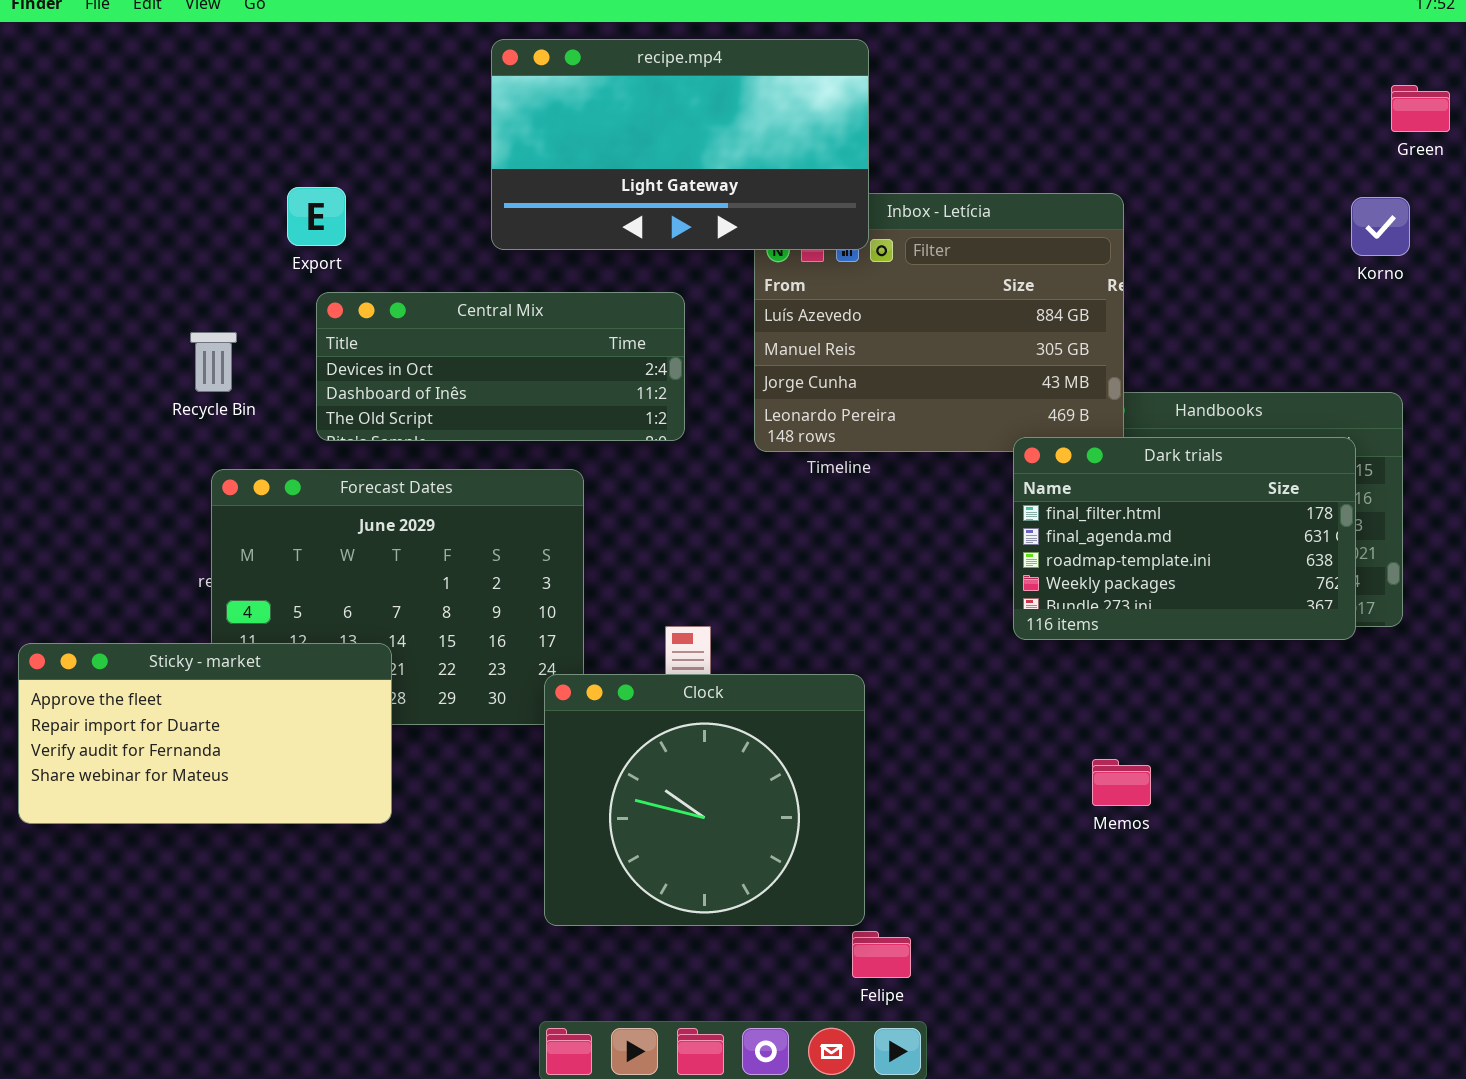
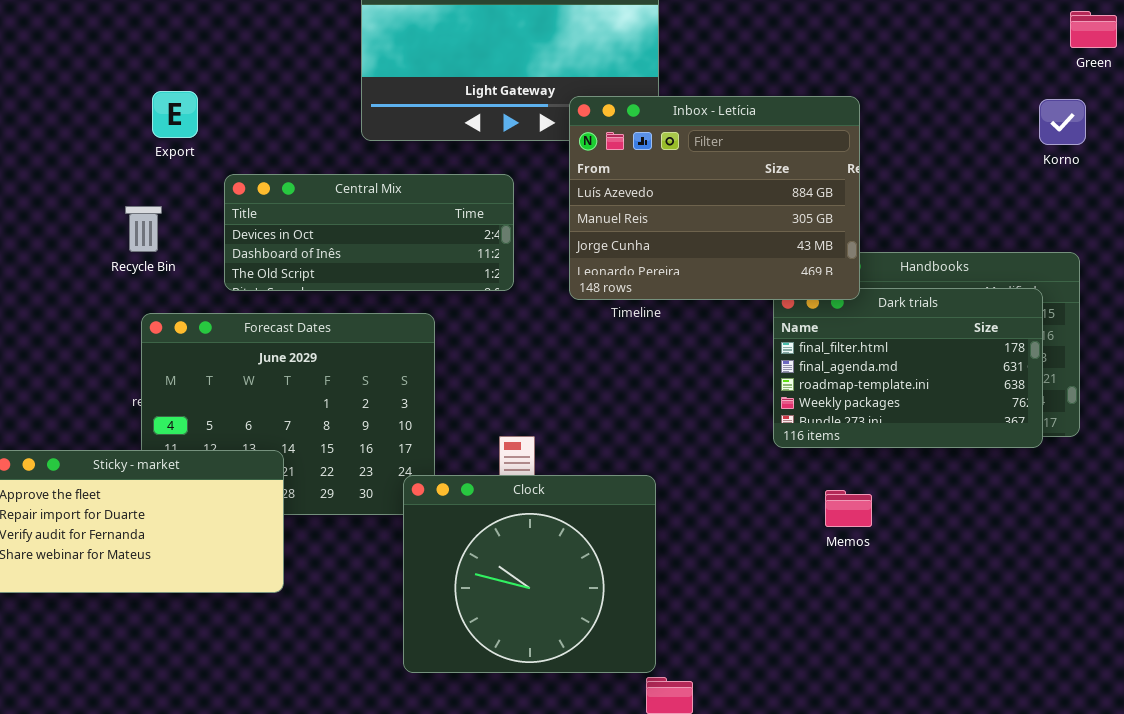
Export: [287,187,346,246] -> [152,91,198,138], moved
Inbox - Letícia: [754,193,1124,452] -> [569,96,860,300], raised
Memos: [1092,759,1151,806] -> [825,490,872,527], moved

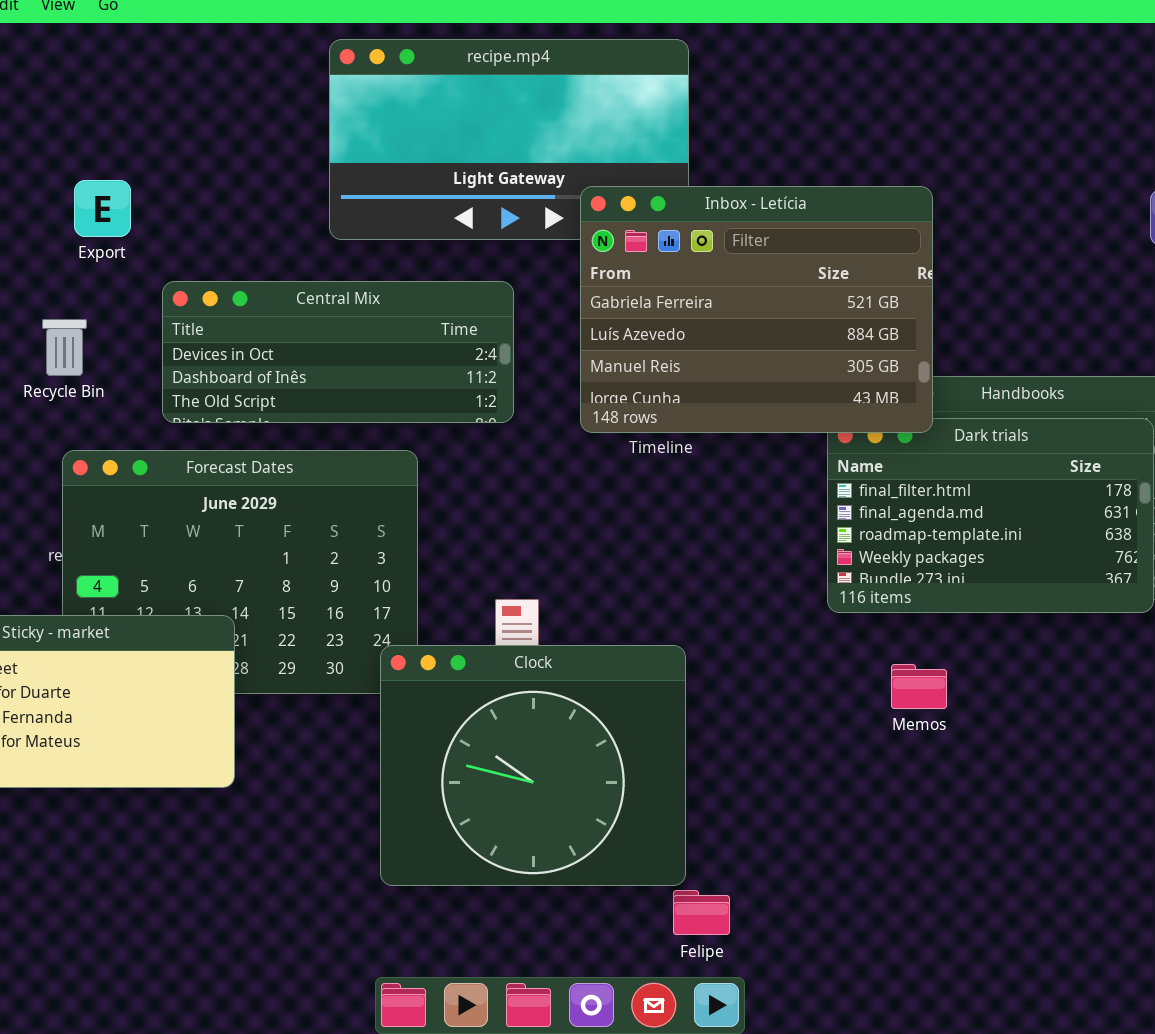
Inbox - Letícia: [569,96,860,300] -> [580,186,933,433], scrolled up 1 row

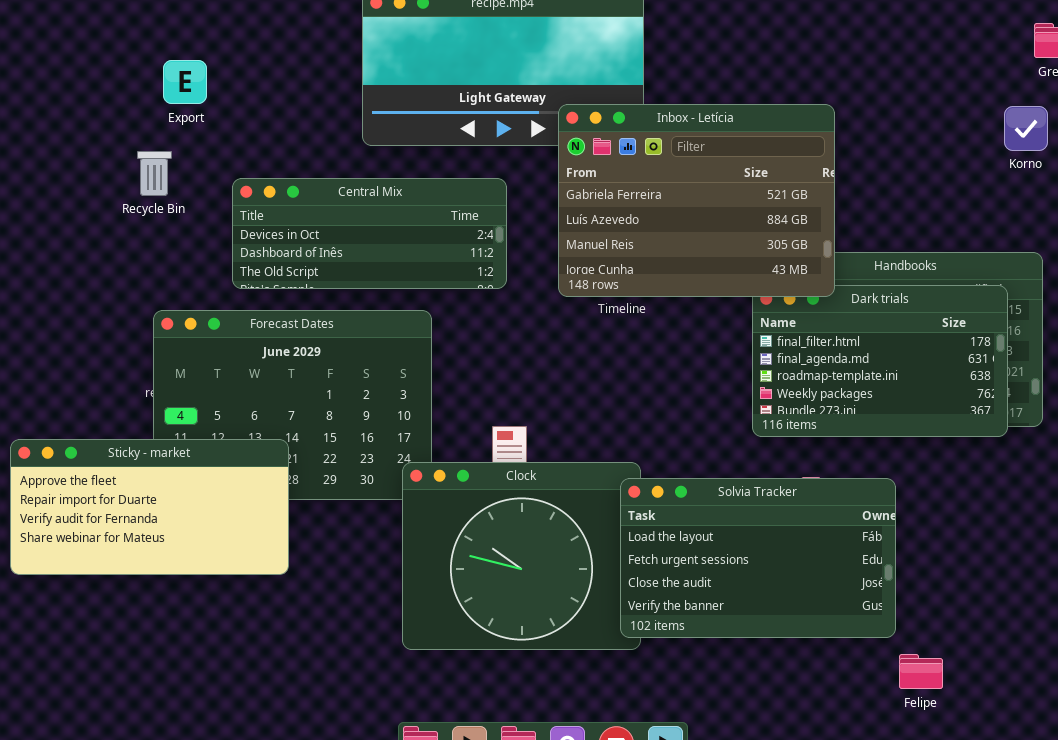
Export: [74,180,131,237] -> [163,60,207,104], moved
Recycle Bin: [42,319,87,376] -> [137,151,172,196], moved
Solvia Tracker: none -> [620,478,896,638], opened
Felipe: [673,890,730,935] -> [899,654,943,689], moved

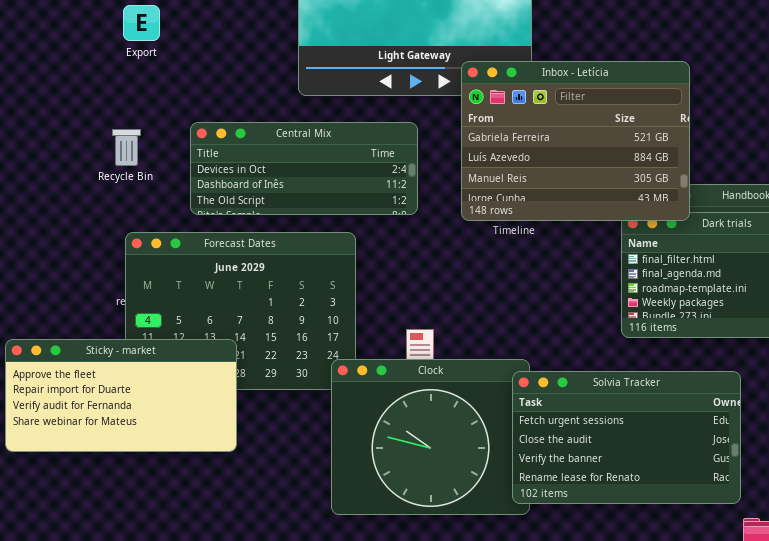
Export: [163,60,207,104] -> [123,5,160,41], moved
Recycle Bin: [137,151,172,196] -> [112,129,141,166], moved
Solvia Tracker: [620,478,896,638] -> [512,371,741,504], scrolled down 1 row

